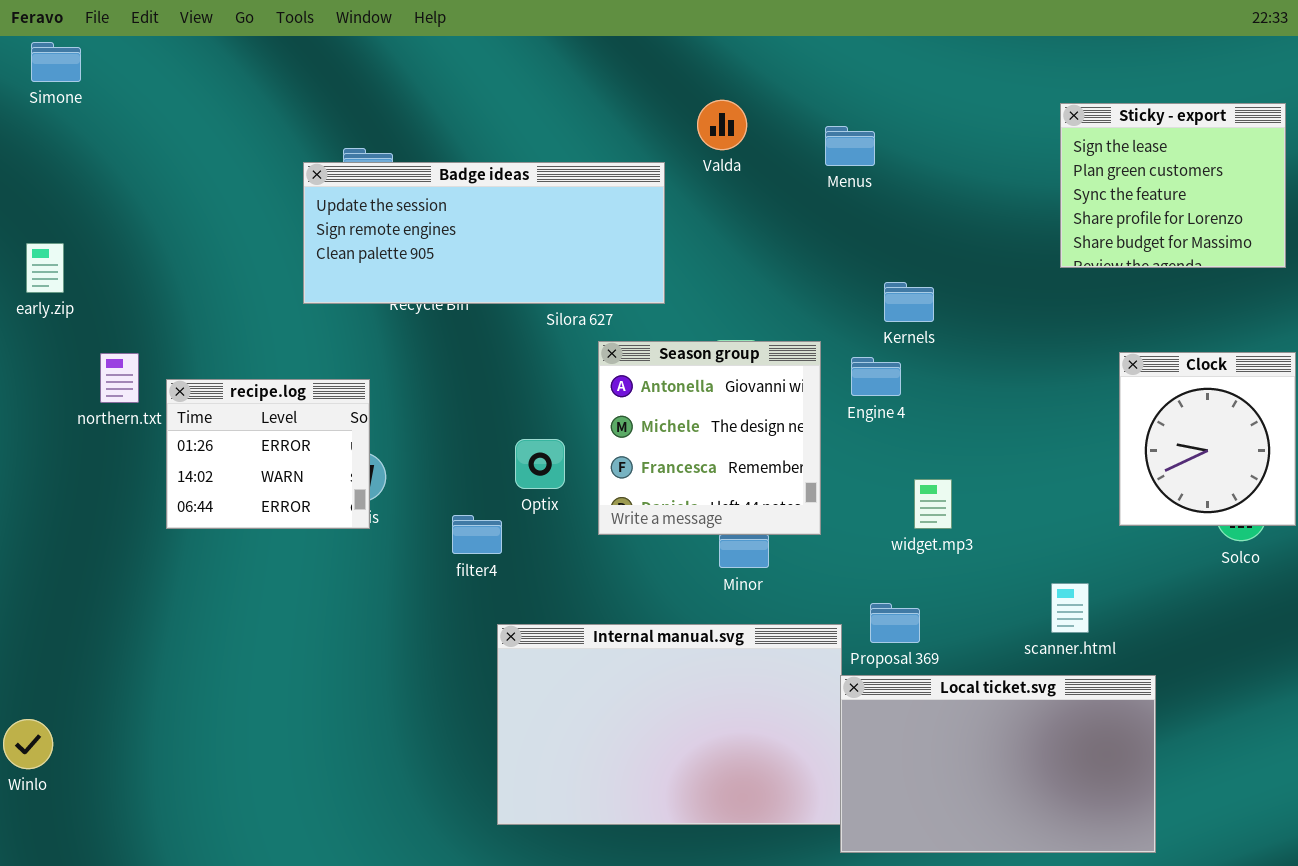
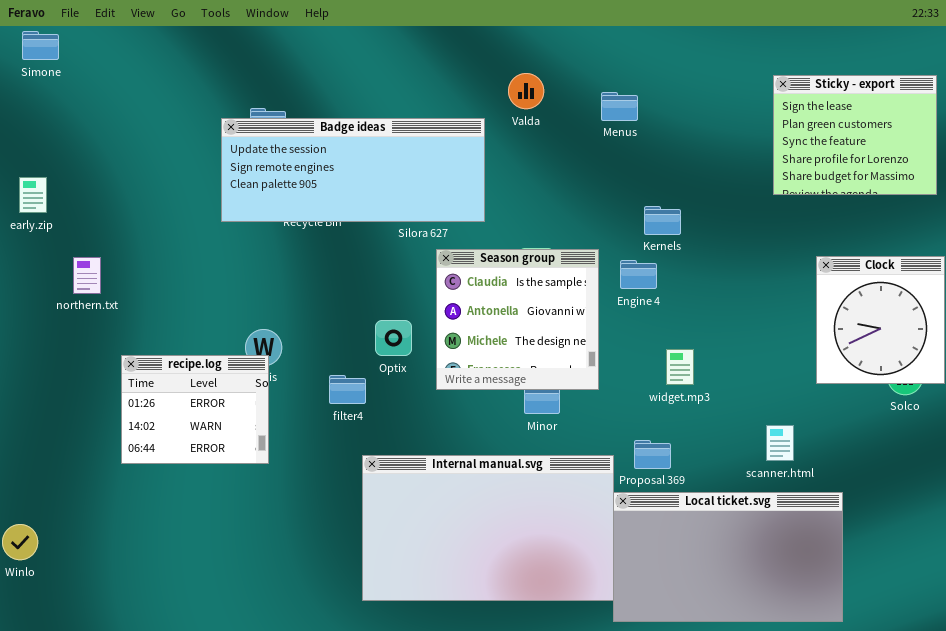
Season group: [598,341,821,535] -> [436,249,599,390], scrolled up 1 row
recipe.log: [166,379,370,529] -> [121,355,269,464], moved

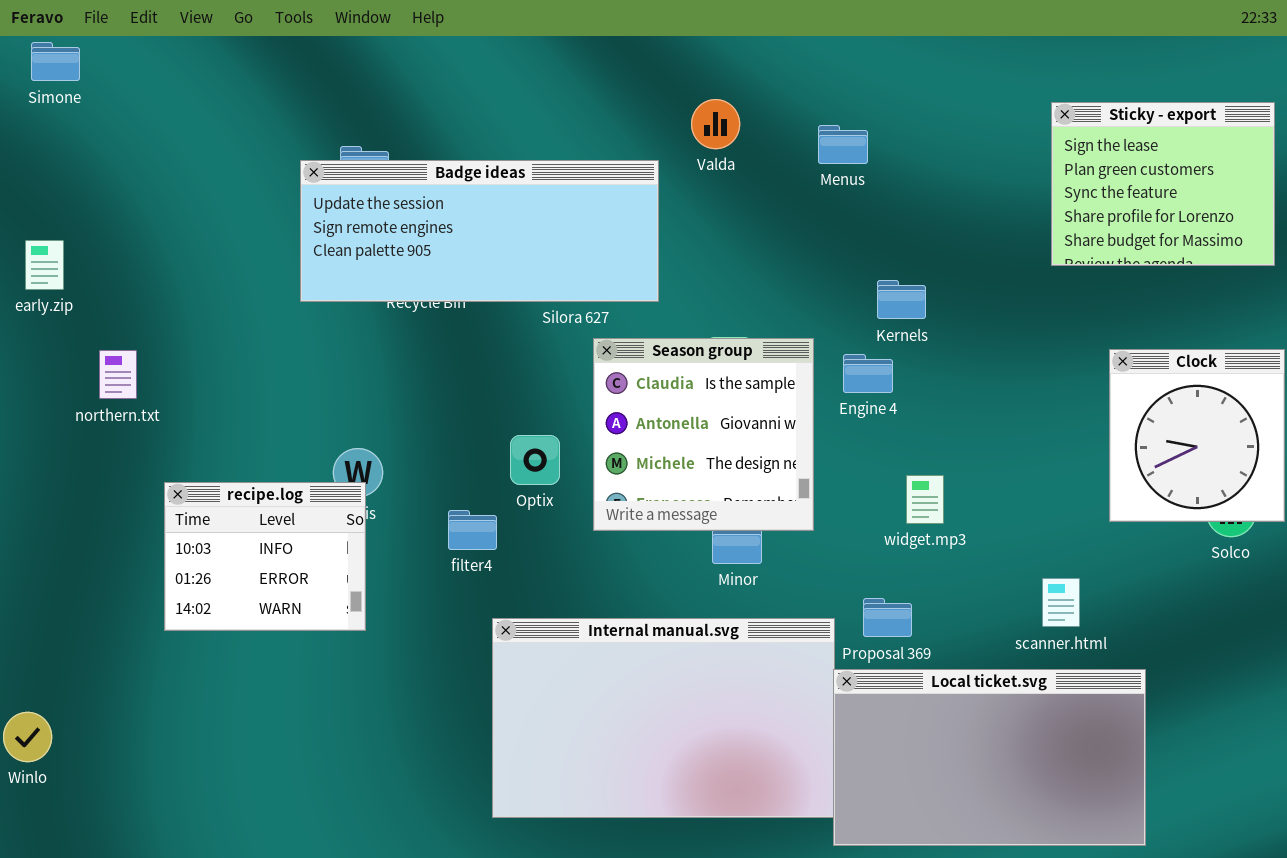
recipe.log: [121,355,269,464] -> [164,482,366,631], scrolled up 1 row

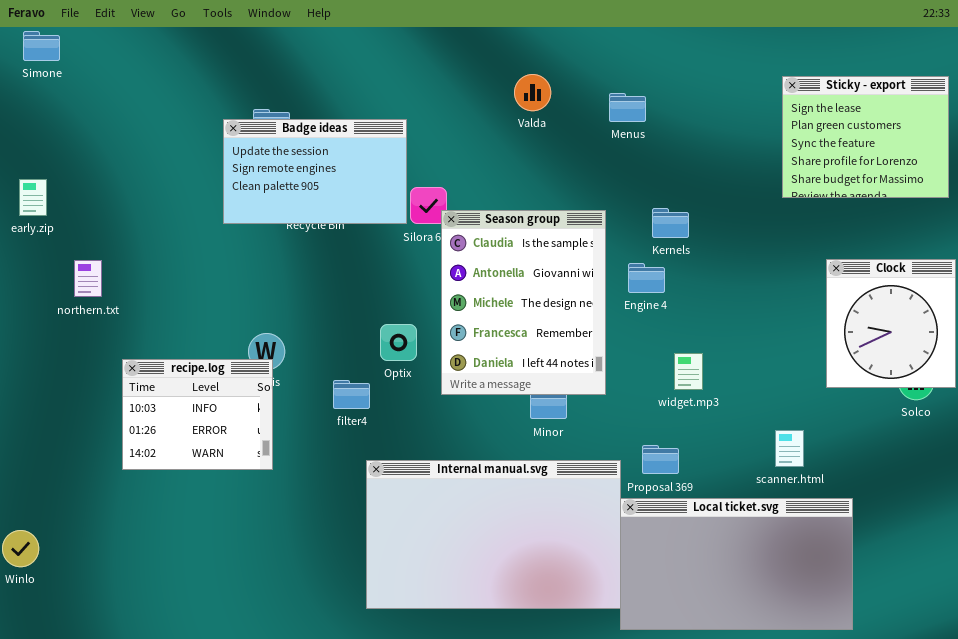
Badge ideas: [300,160,659,302] -> [223,119,407,224], resized
Season group: [593,338,814,531] -> [441,210,606,395], resized

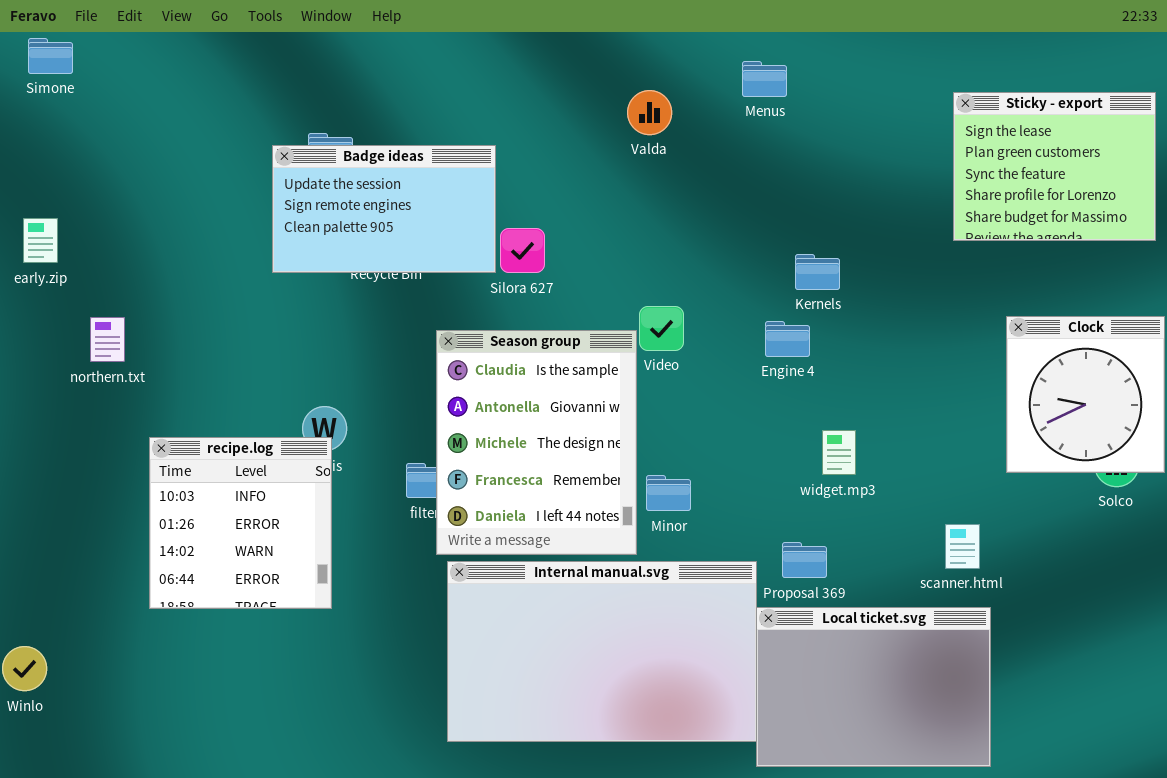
Menus: [609,93,646,122] -> [742,61,787,97], moved
Season group: [441,210,606,395] -> [436,330,637,555], moved
recipe.log: [122,359,273,470] -> [149,437,332,609], resized
Local ticket.svg: [620,498,853,630] -> [756,607,991,767], resized

